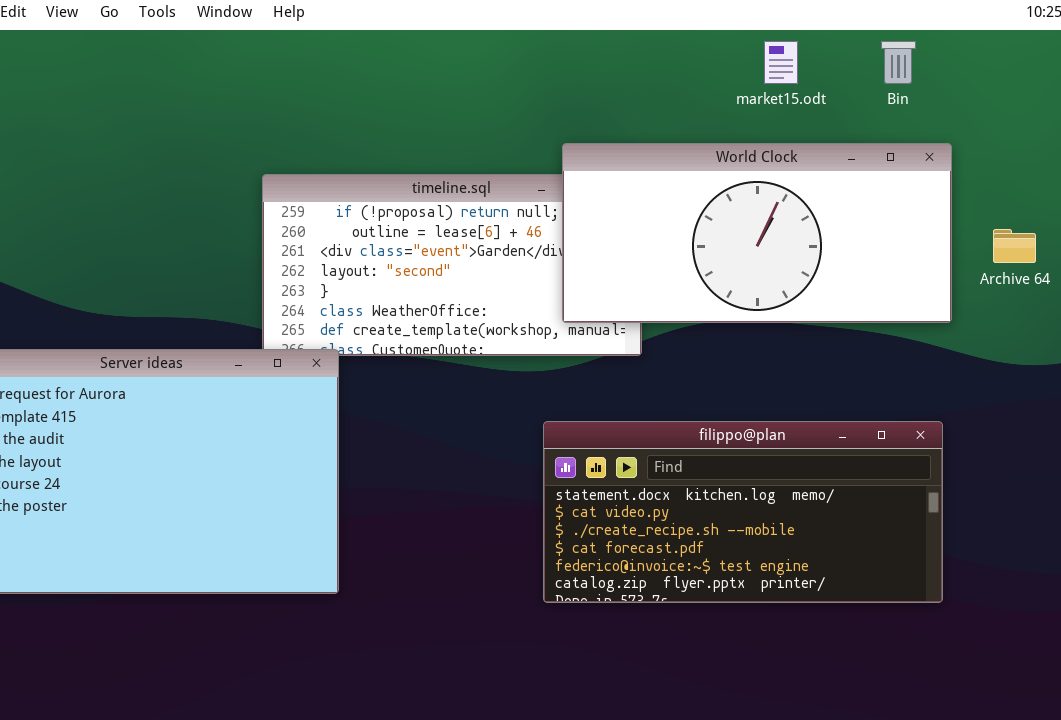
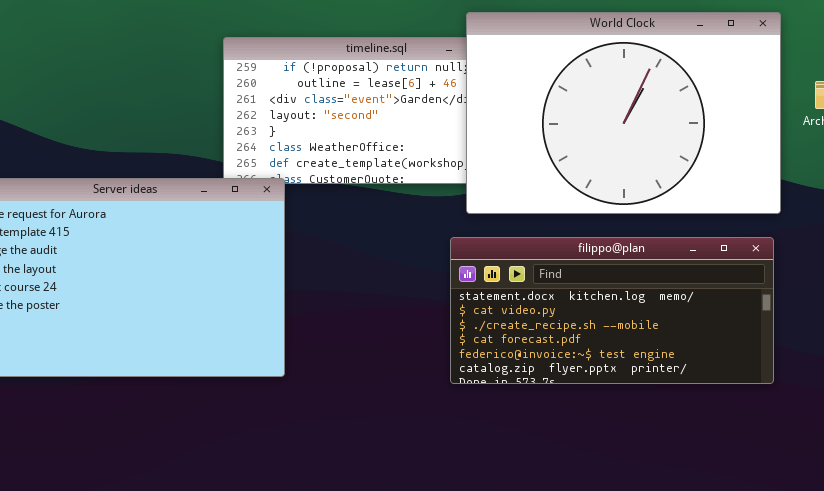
World Clock: [562,143,952,323] -> [466,12,781,214], resized

